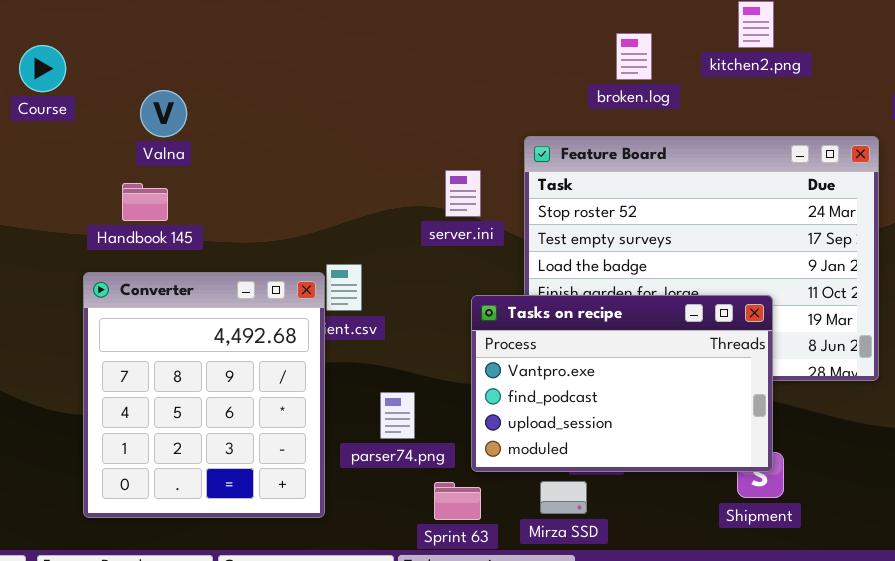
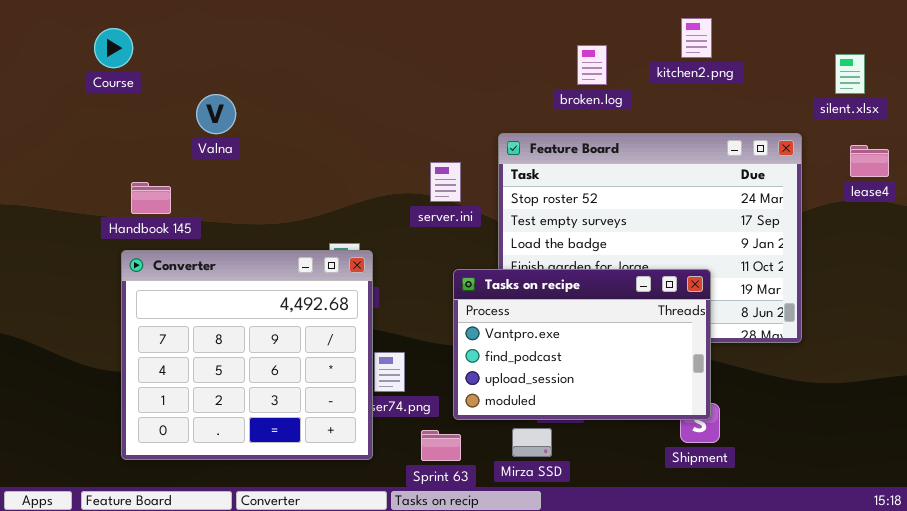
Course: [19,45,66,92] -> [94,28,133,68], moved
Valna: [140,90,187,137] -> [196,94,236,134], moved
Handbook 145: [122,183,168,221] -> [131,182,171,214], moved
Converter: [83,272,325,518] -> [121,250,373,460], resized

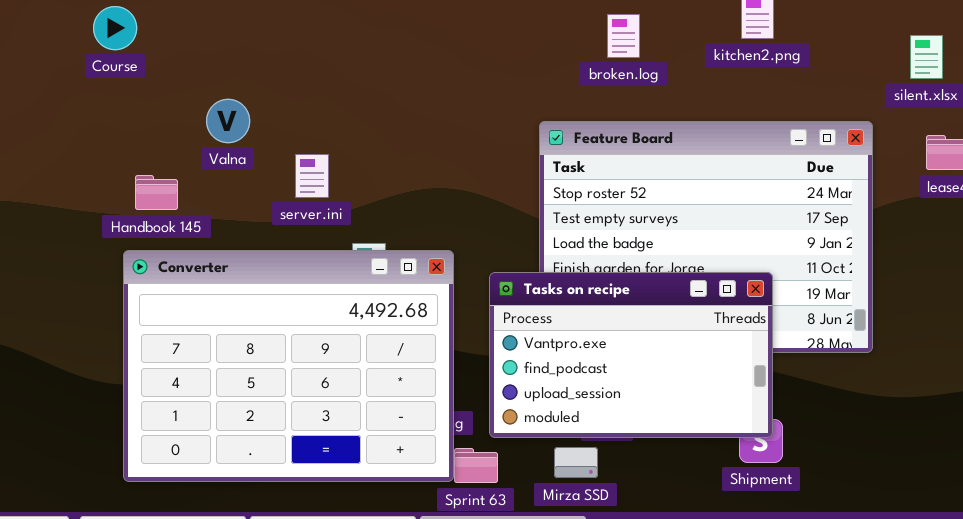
broken.log: [577,45,607,85] -> [607,14,640,58], moved
Valna: [196,94,236,134] -> [206,99,250,143], moved
server.ini: [430,162,461,202] -> [295,154,329,198], moved
Converter: [121,250,373,460] -> [123,250,454,482], resized

